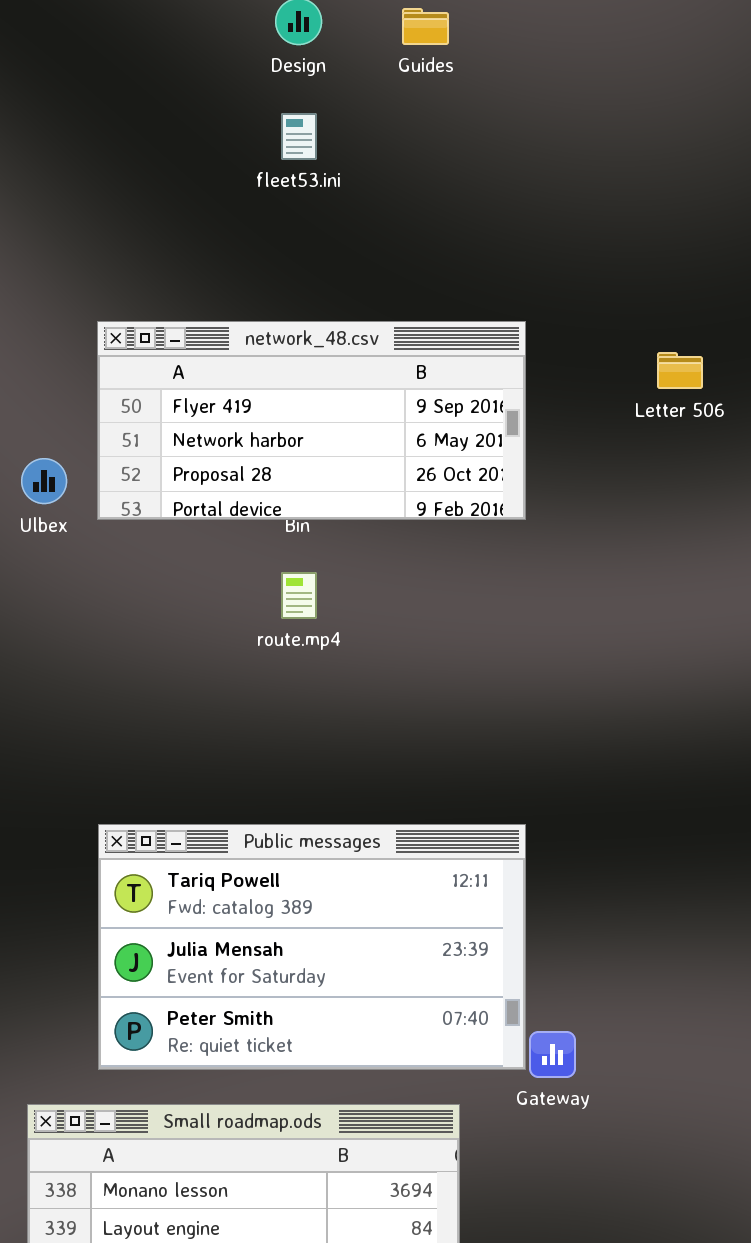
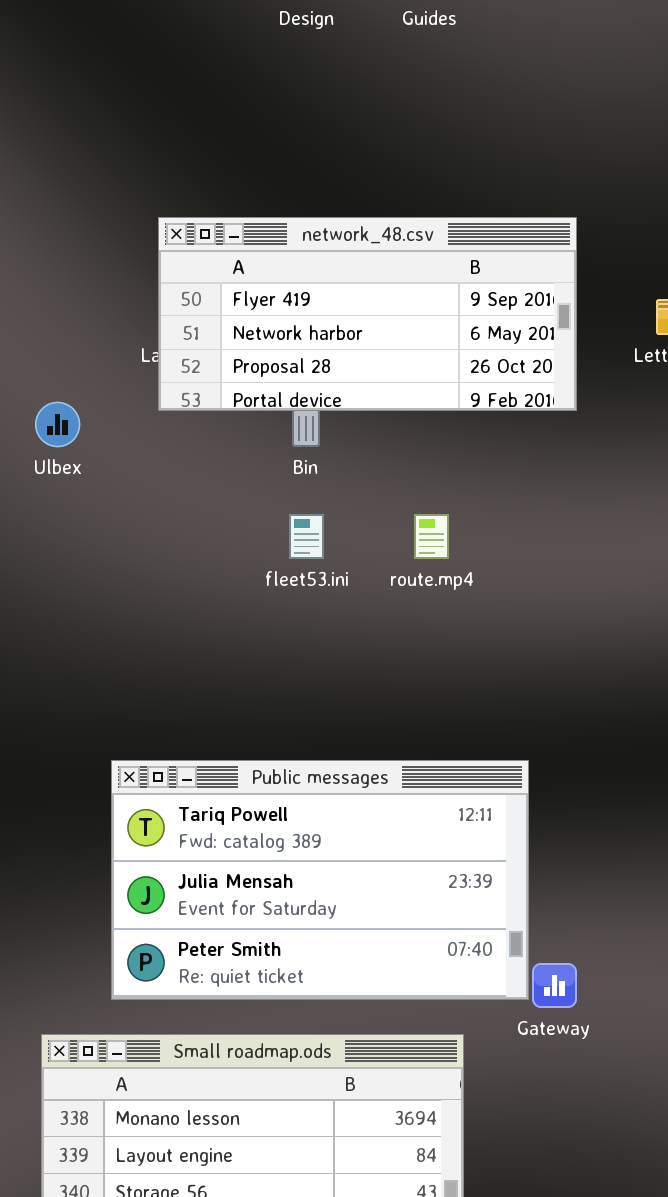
fleet53.ini: [281,113,317,160] -> [289,514,324,559], moved
network_48.csv: [97,321,526,520] -> [158,217,577,411], moved
route.mp4: [281,572,317,619] -> [414,514,449,559], moved

